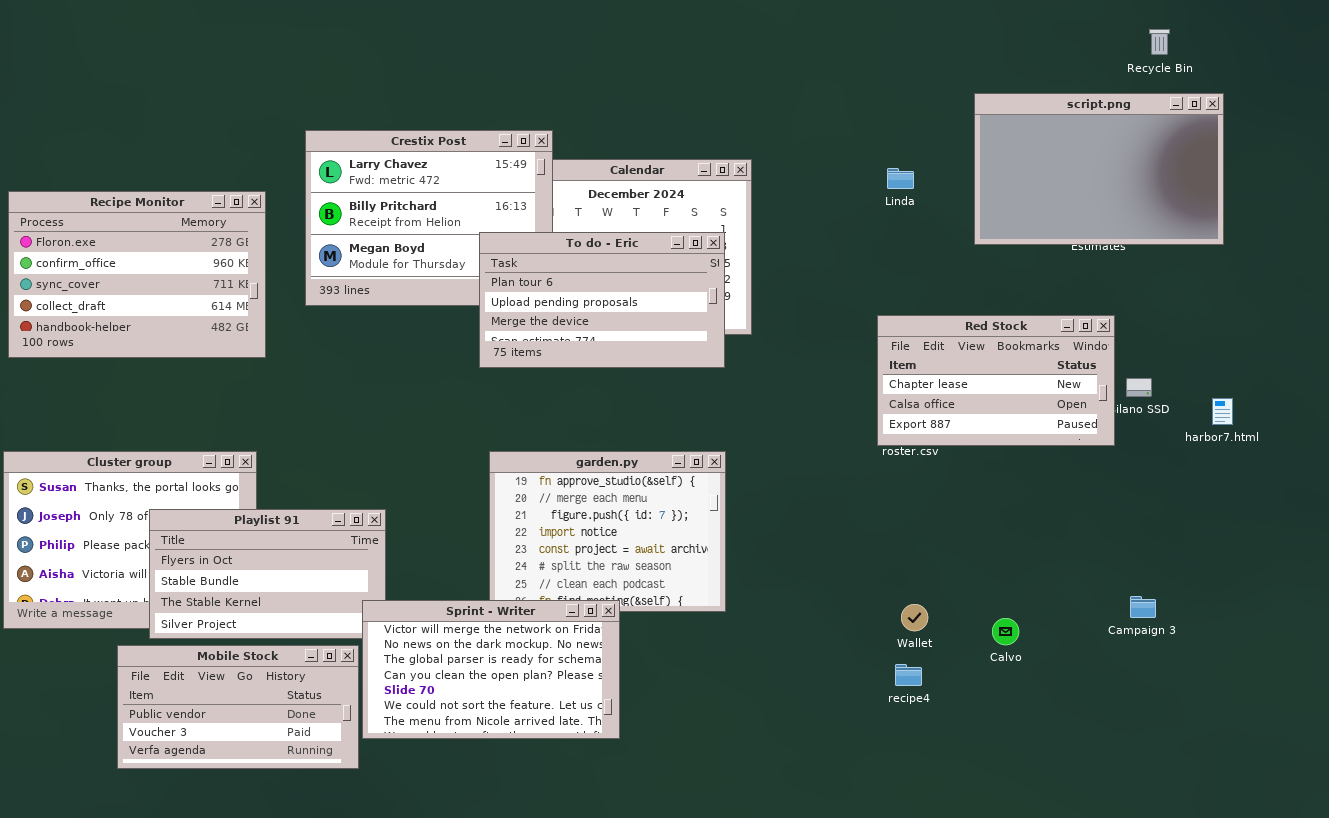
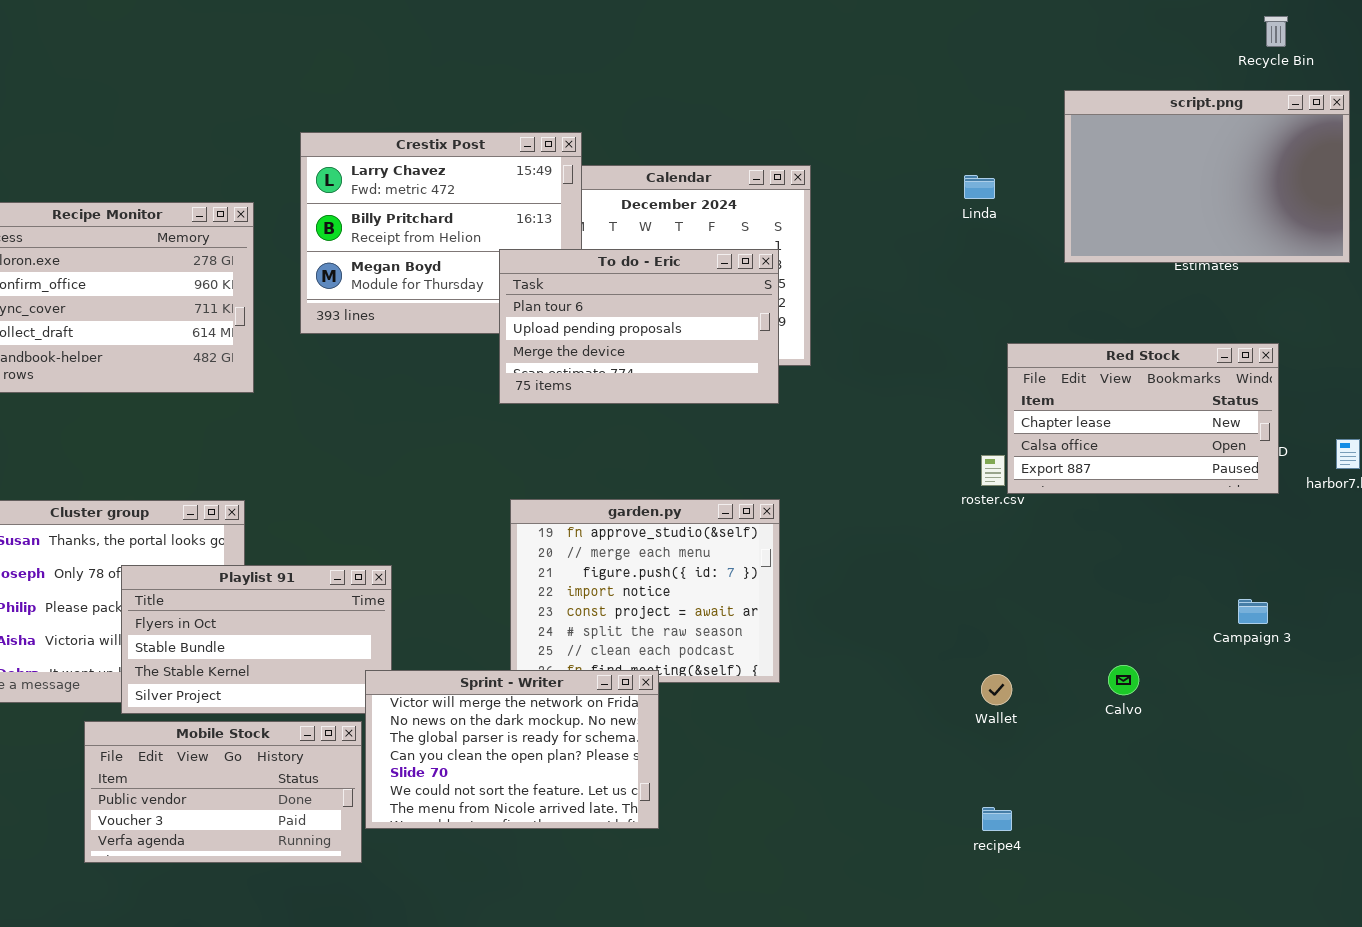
Red Stock: [877,315,1115,446] -> [1007,343,1279,494], moved
Campaign 3: [1130,596,1156,618] -> [1238,599,1268,624], moved
Calvo: [992,618,1019,645] -> [1108,665,1139,695], moved
recipe4: [895,664,922,686] -> [982,807,1012,831], moved

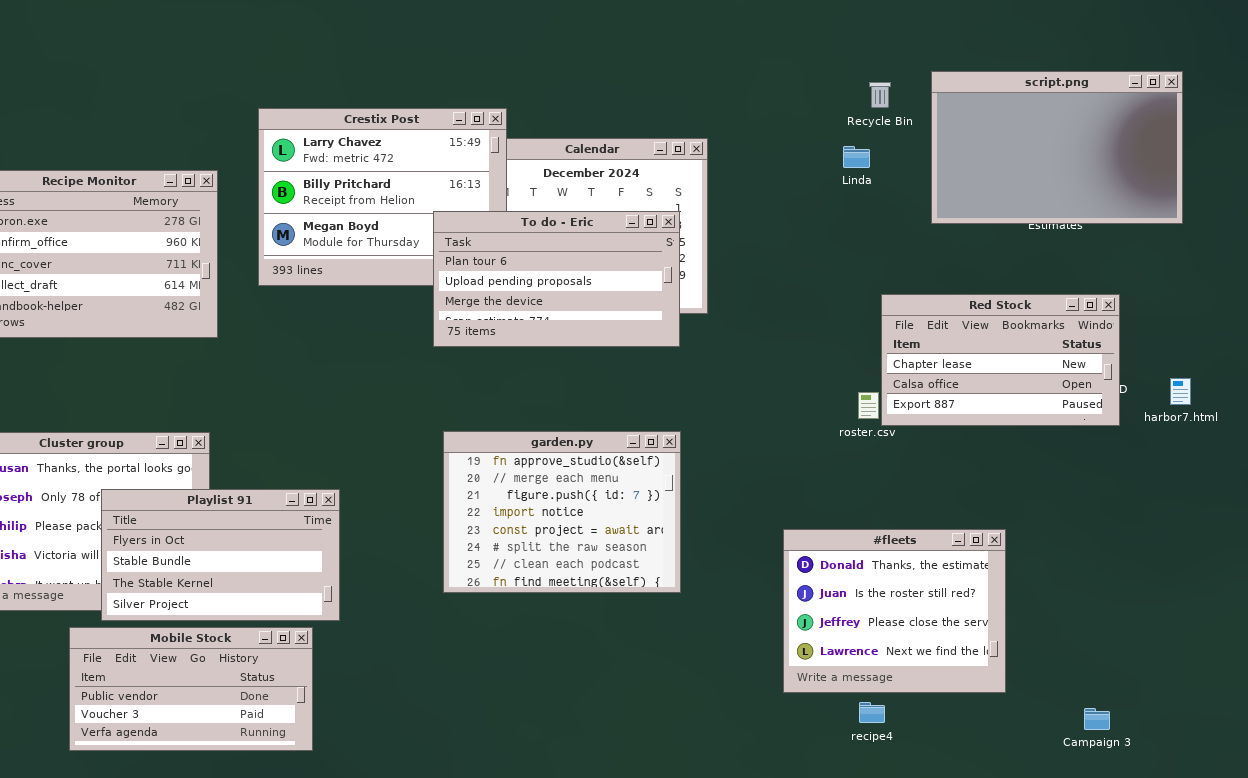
Recycle Bin: [1264,16,1288,47] -> [869,82,891,108], moved
Campaign 3: [1238,599,1268,624] -> [1084,708,1110,730], moved
#fleets: none -> [783,529,1006,693], opened
Sprint - Writer: [365,670,659,829] -> none, closed

